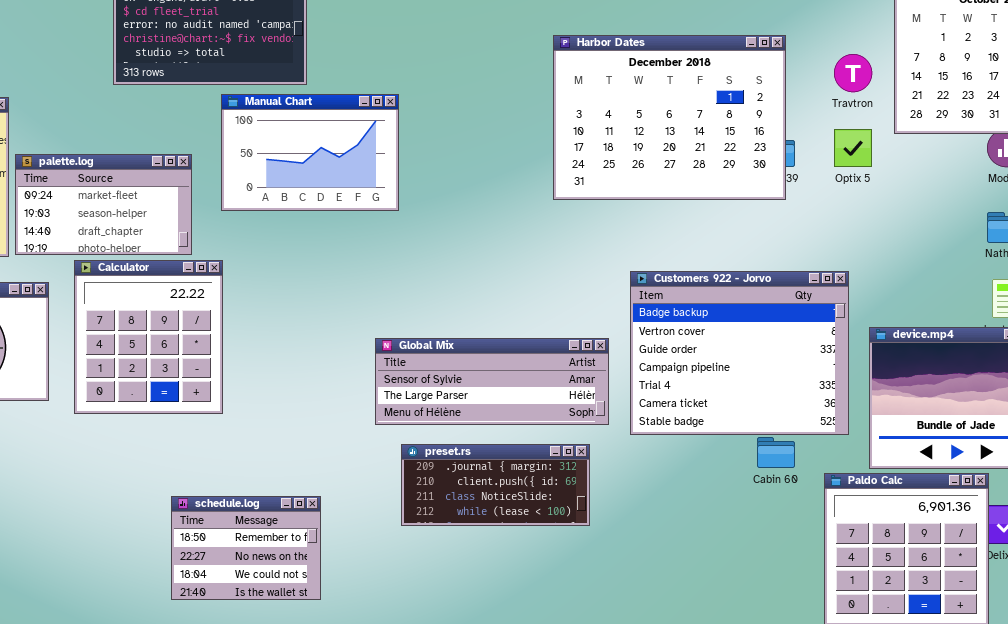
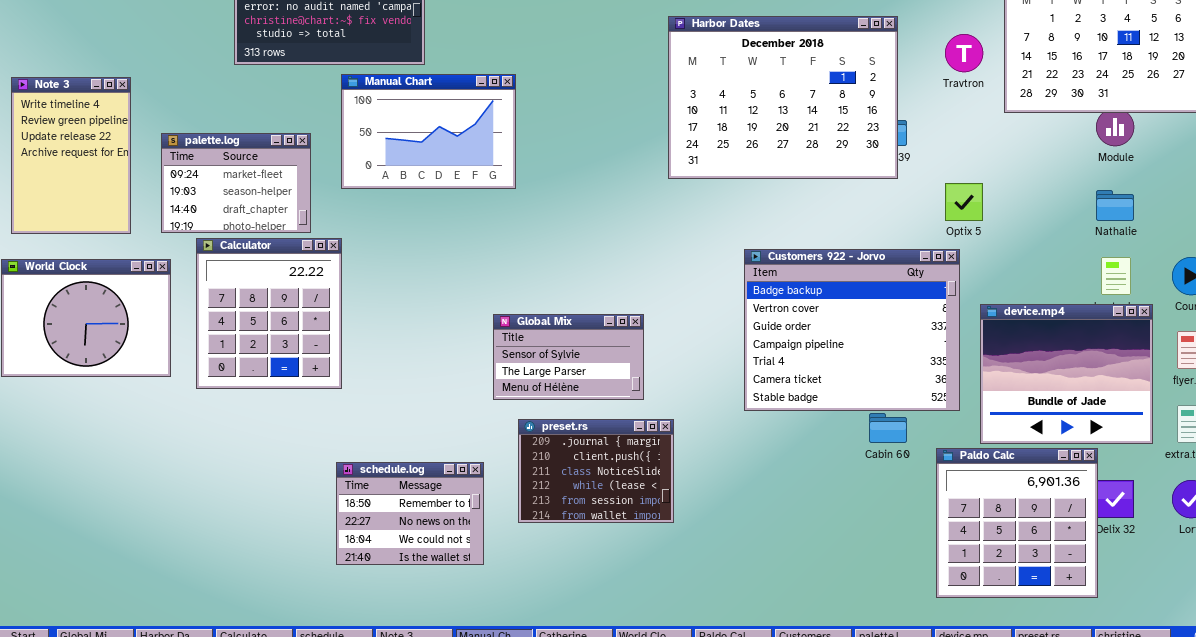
Optix 5: [834,129,872,167] -> [945,183,983,221], moved
palette.log: [15,154,192,255] -> [161,133,311,233], resized
Global Mix: [375,338,609,425] -> [493,314,644,400], resized
preset.rs: [401,444,590,526] -> [518,419,674,523], resized
schedule.log: [171,496,321,600] -> [336,462,484,565], moved

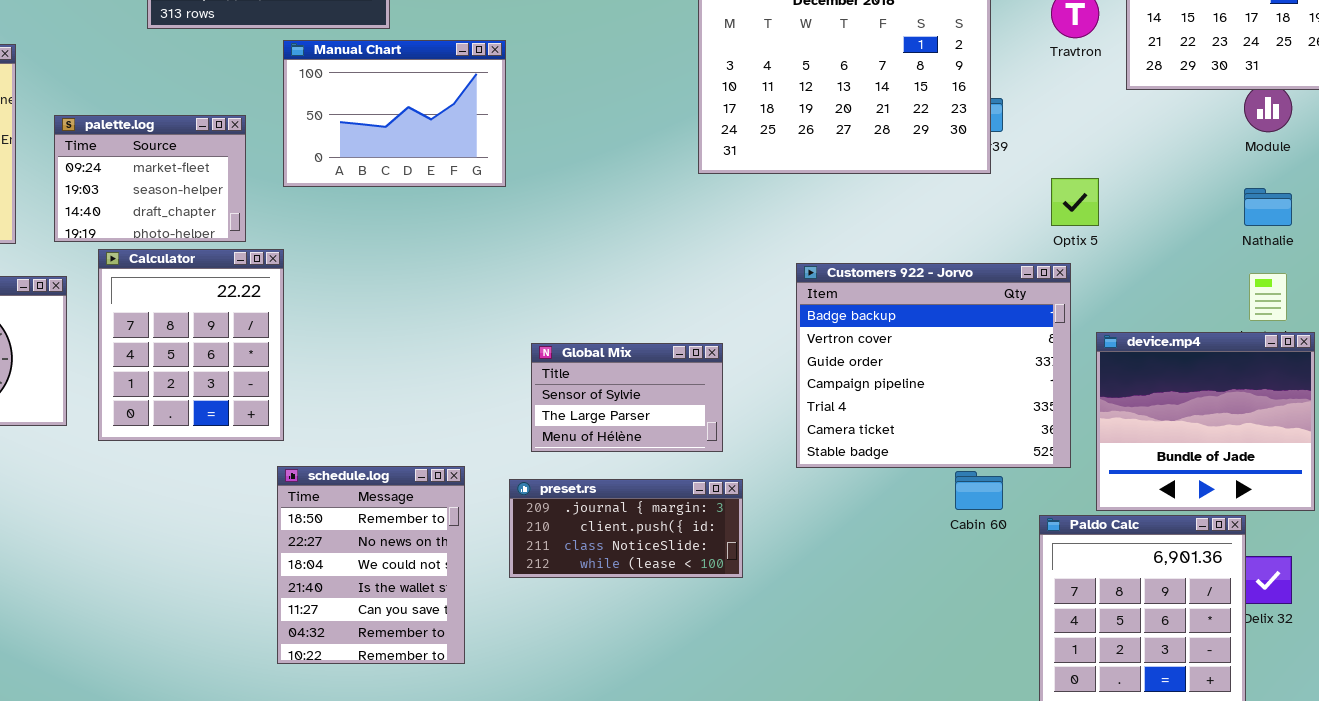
Global Mix: [493,314,644,400] -> [531,343,723,452], moved
preset.rs: [518,419,674,523] -> [509,479,743,578], resized
schedule.log: [336,462,484,565] -> [277,466,465,664], resized

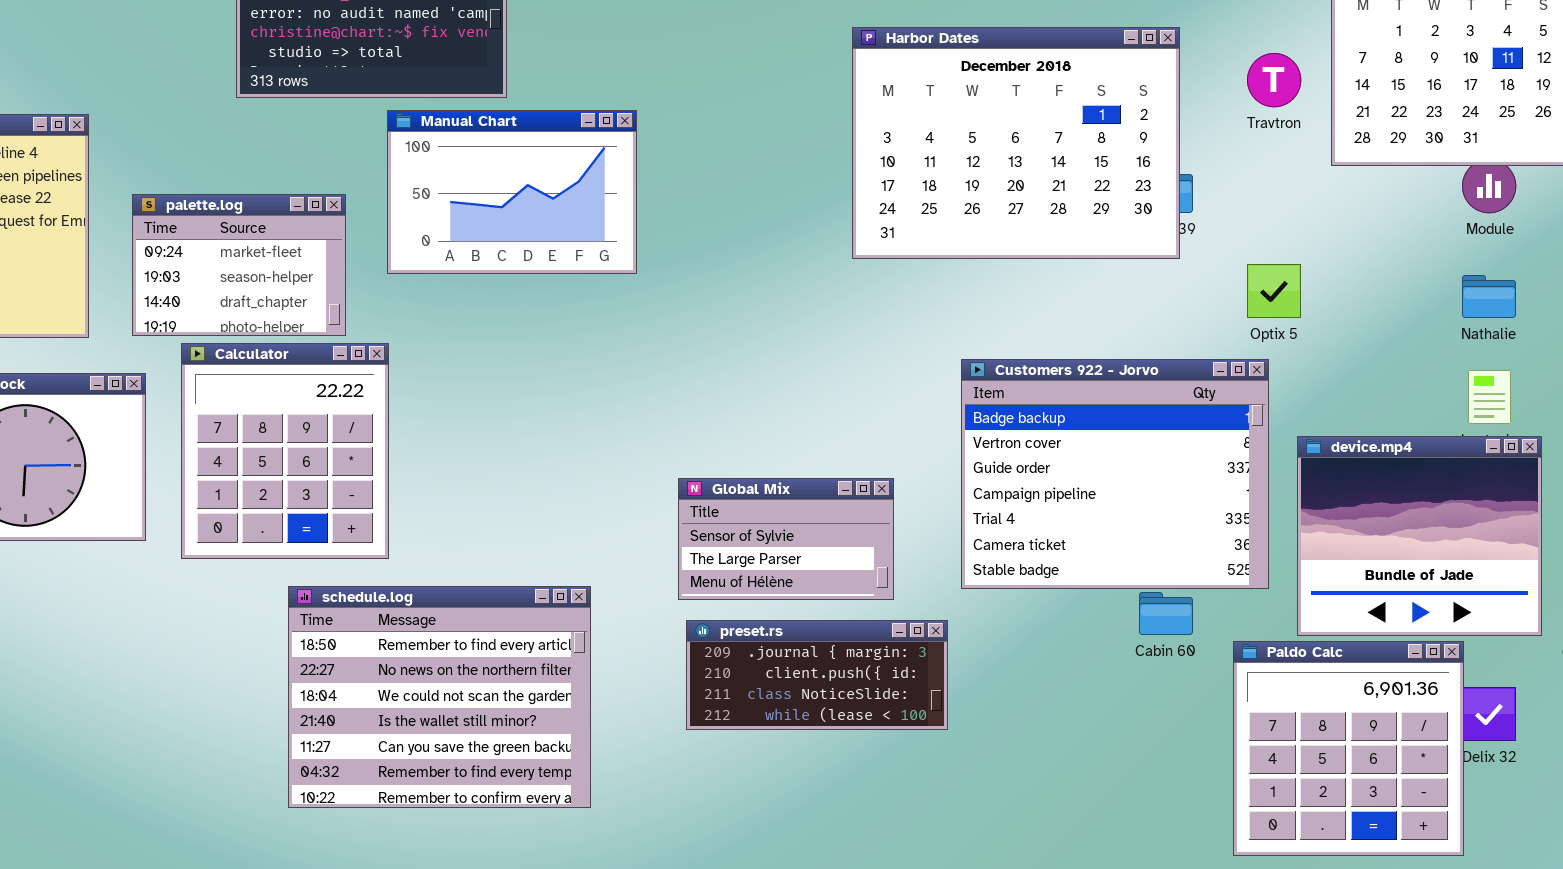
Global Mix: [531,343,723,452] -> [678,478,894,600], moved
schedule.log: [277,466,465,664] -> [288,586,591,808], resized
preset.rs: [509,479,743,578] -> [686,620,948,730], moved

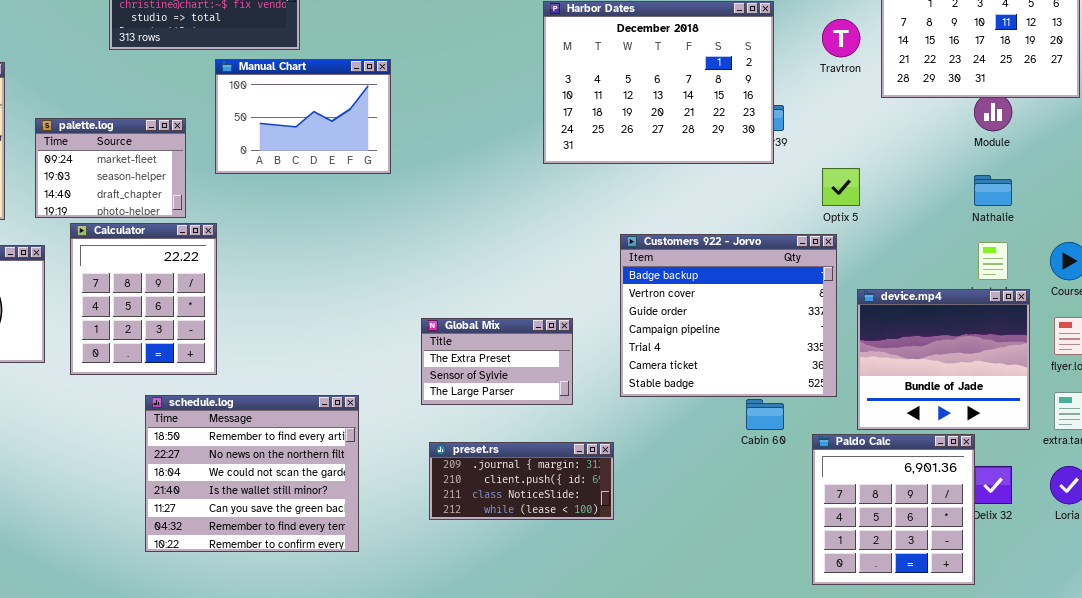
Global Mix: [678,478,894,600] -> [421,318,573,405], scrolled up 1 row
preset.rs: [686,620,948,730] -> [429,442,614,520], moved

